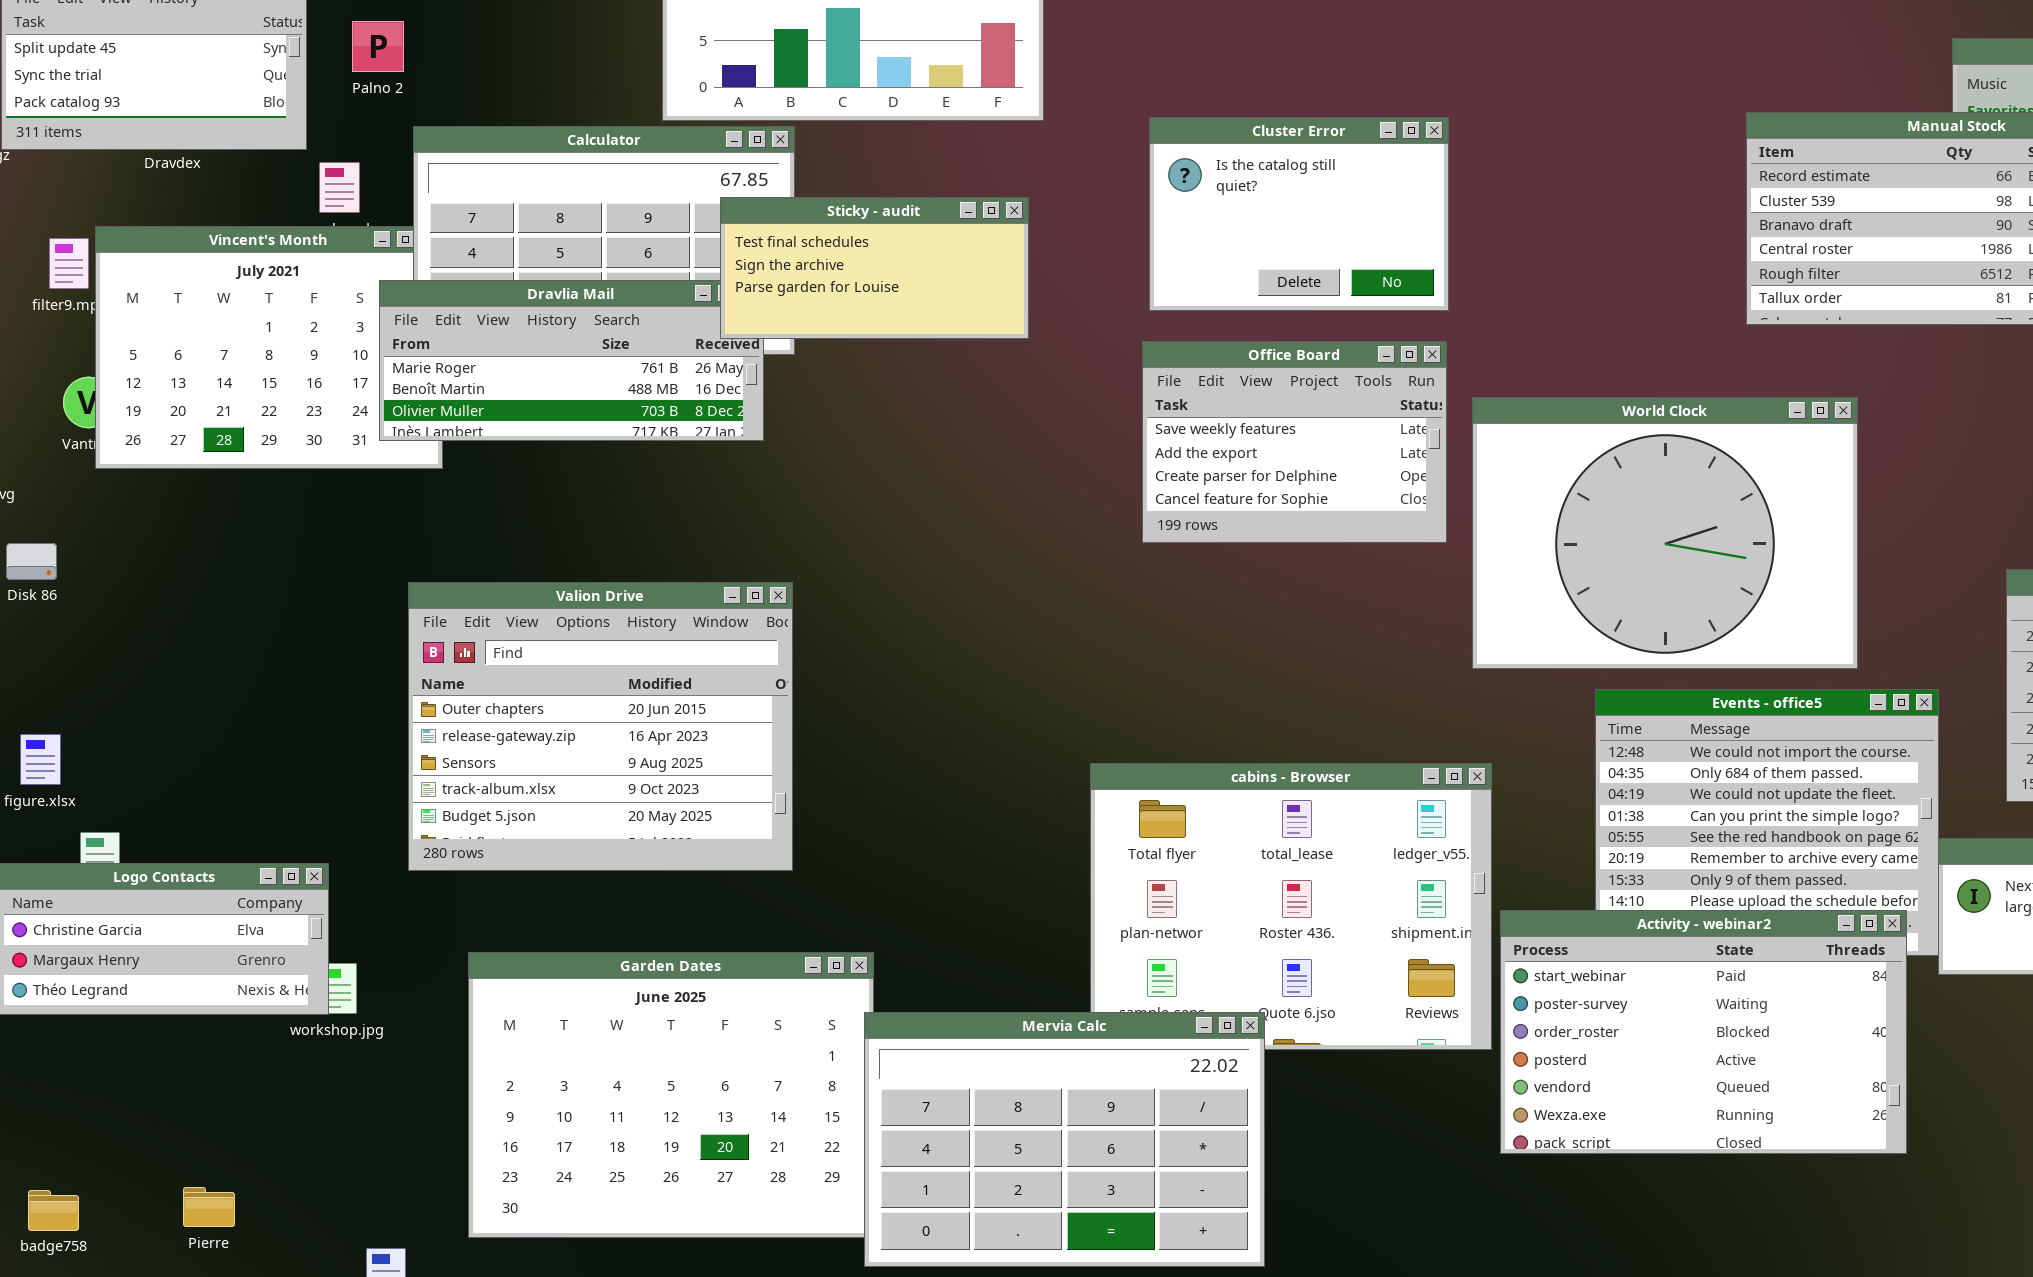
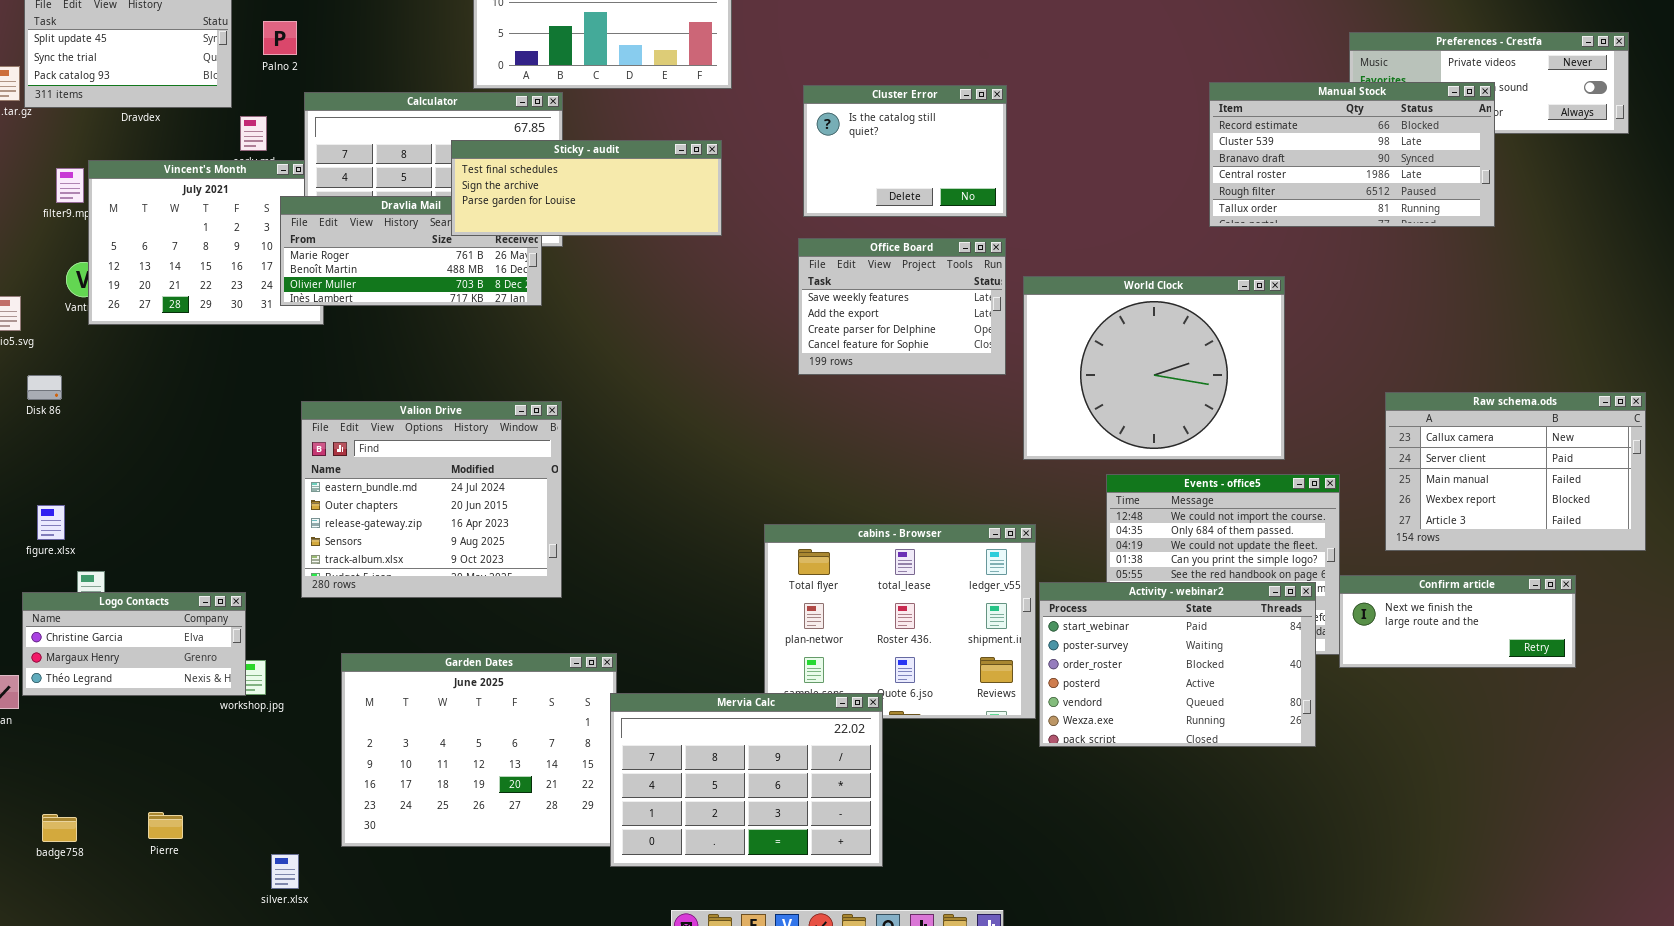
Sticky - audit: [720,197,1029,339] -> [451,140,722,236], resized
Valion Drive: [408,582,793,871] -> [301,401,562,598], scrolled up 1 row
Activity - webinar2: [1500,910,1907,1154] -> [1039,582,1316,747], moved

